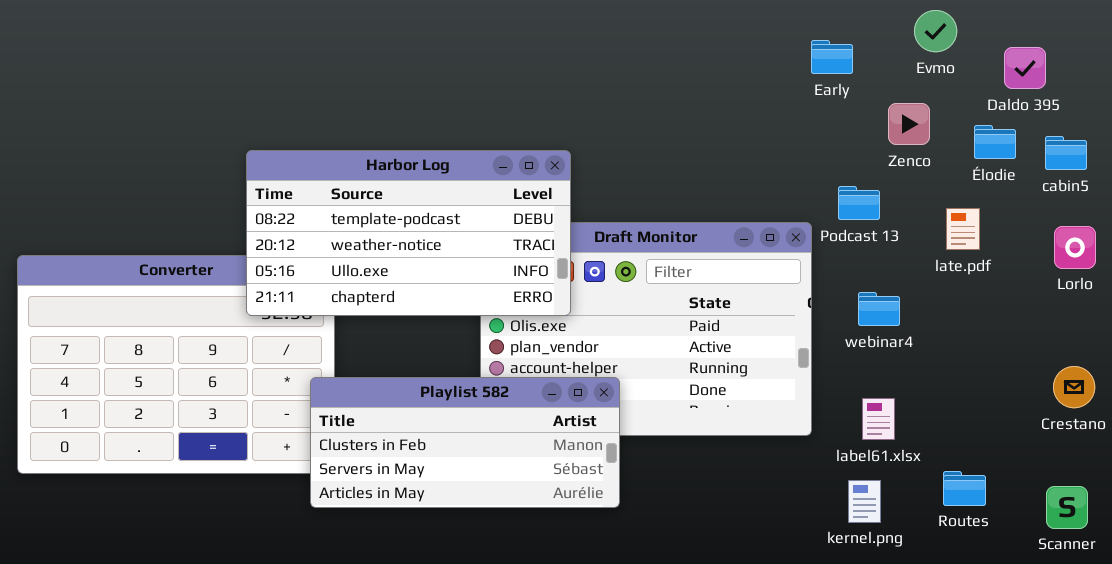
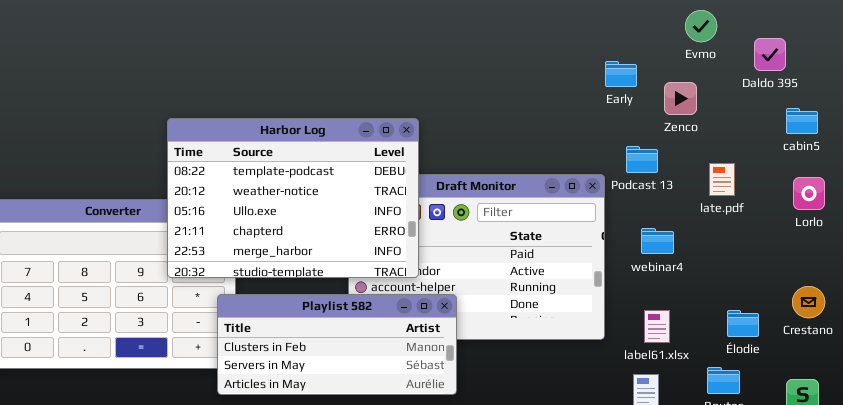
Early: [811,40,853,74] -> [605,61,637,87], moved
Élodie: [974,125,1016,159] -> [727,310,759,337], moved
Harbor Log: [246,150,571,316] -> [167,118,419,278], resized

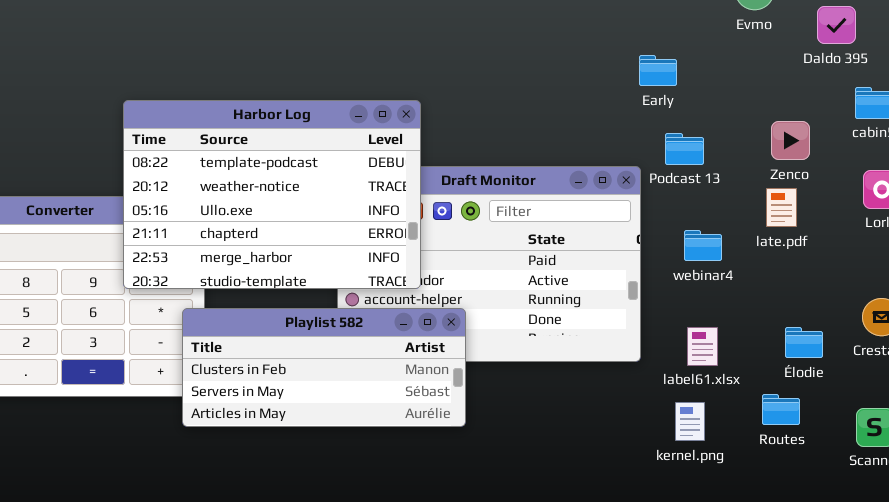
Early: [605,61,637,87] -> [639,55,677,86], moved
Zenco: [664,82,697,115] -> [771,121,810,160], moved
late.pdf: [709,163,735,196] -> [766,188,797,227], moved

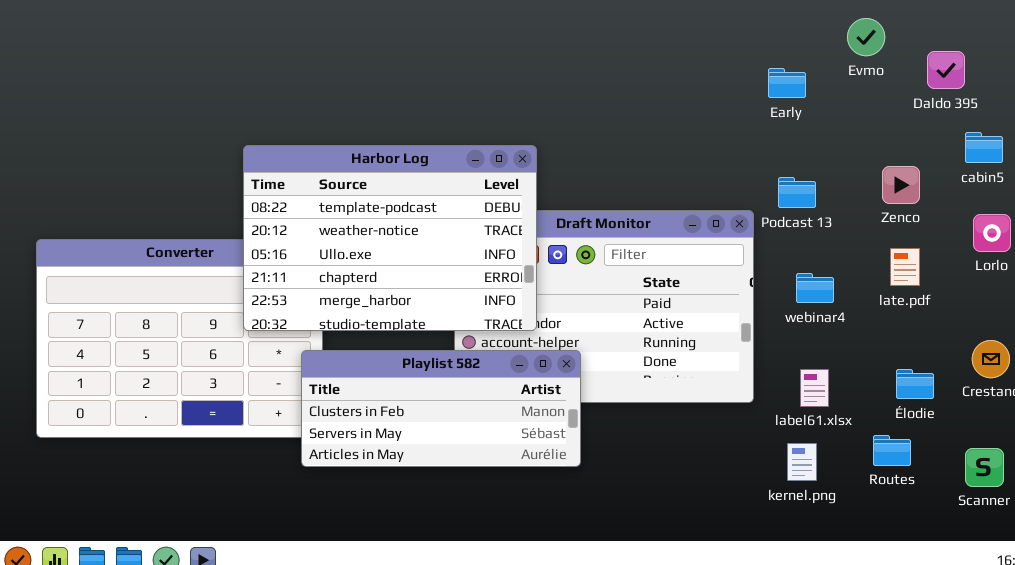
Early: [639,55,677,86] -> [768,68,806,98], moved
late.pdf: [766,188,797,227] -> [890,248,920,286], moved

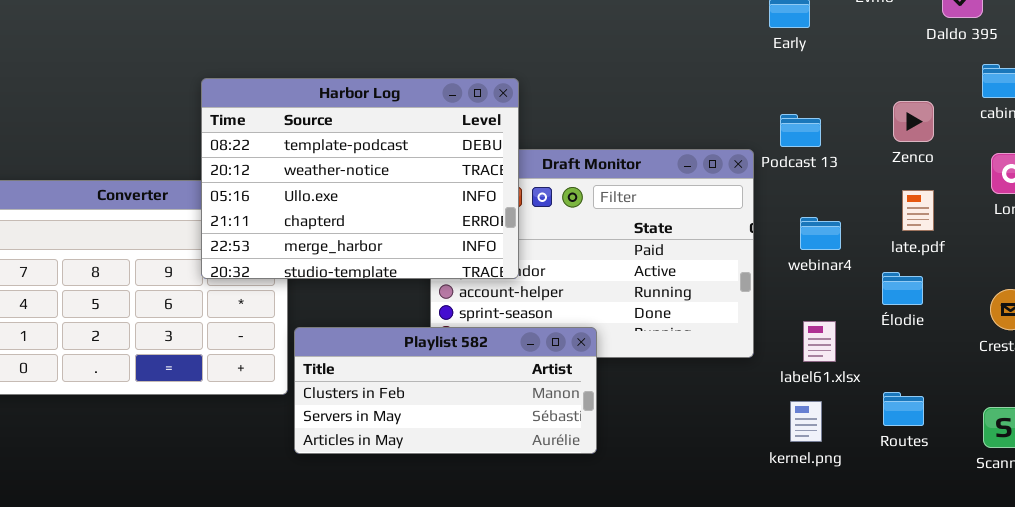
Playlist 582: [301,350,581,467] -> [294,327,597,454], moved
Élodie: [896,369,934,399] -> [882,272,923,305], moved

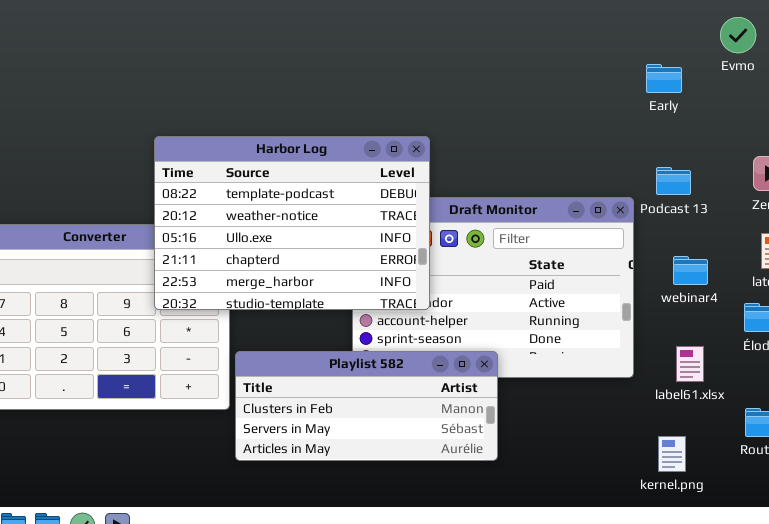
kernel.png: [790,401,822,442] -> [658,436,686,472], moved

